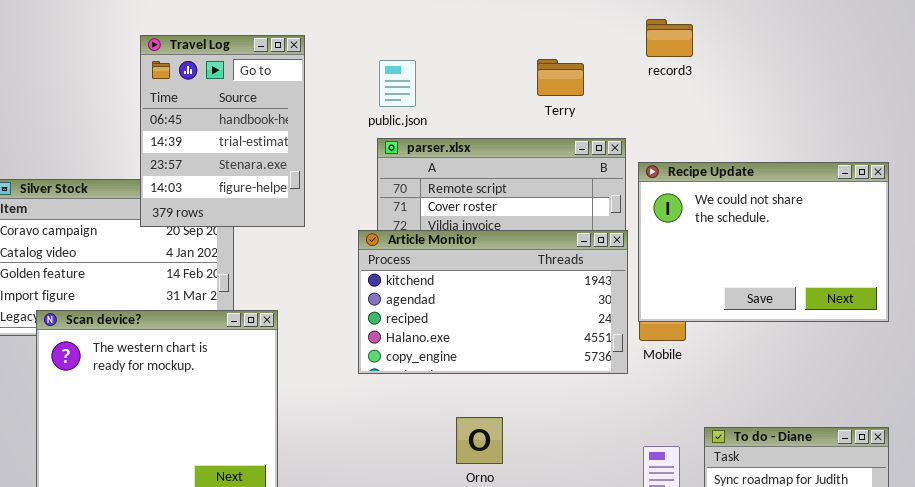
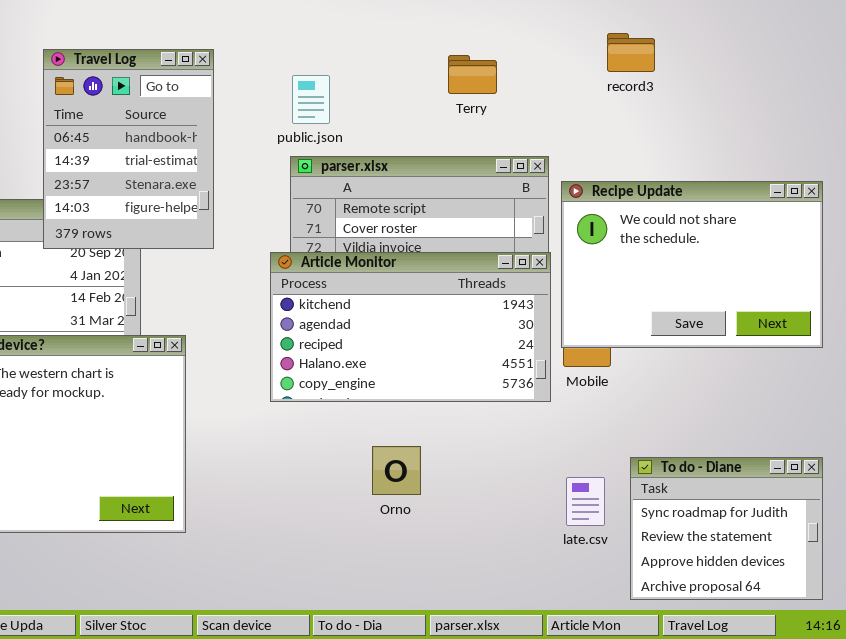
record3: [646,19,693,57] -> [607,33,655,72], moved
Terry: [537,59,584,96] -> [448,55,497,94], moved

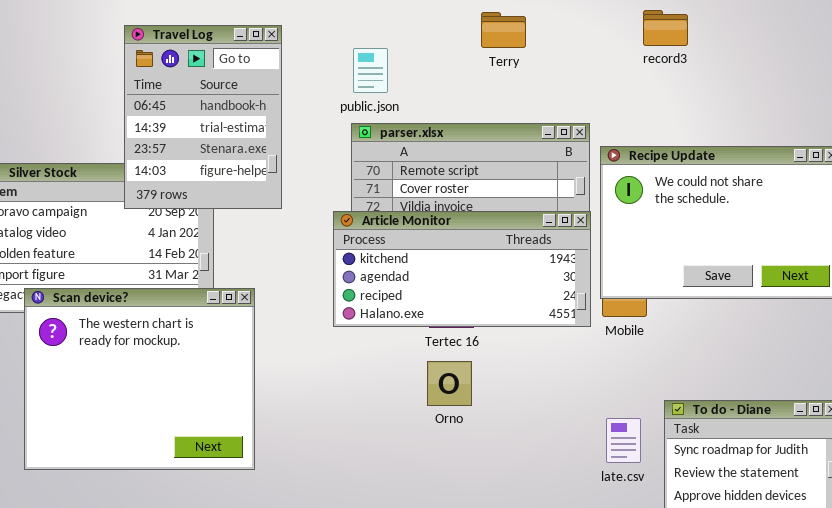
Terry: [448,55,497,94] -> [481,12,526,48], moved
Article Monitor: [270,252,551,402] -> [333,211,591,327], resized
Orno: [372,446,421,495] -> [427,361,472,406], moved

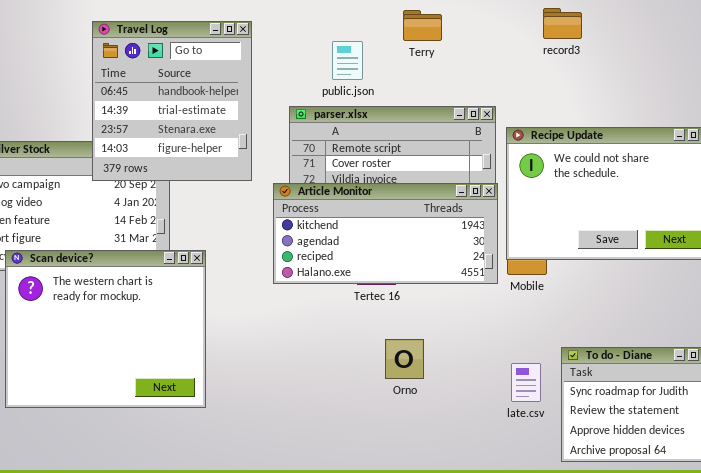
Travel Log: [124,25,282,209] -> [92,21,252,181], resized
public.json: [353,48,388,93] -> [332,41,363,80], moved
Orno: [427,361,472,406] -> [385,339,424,379], moved

